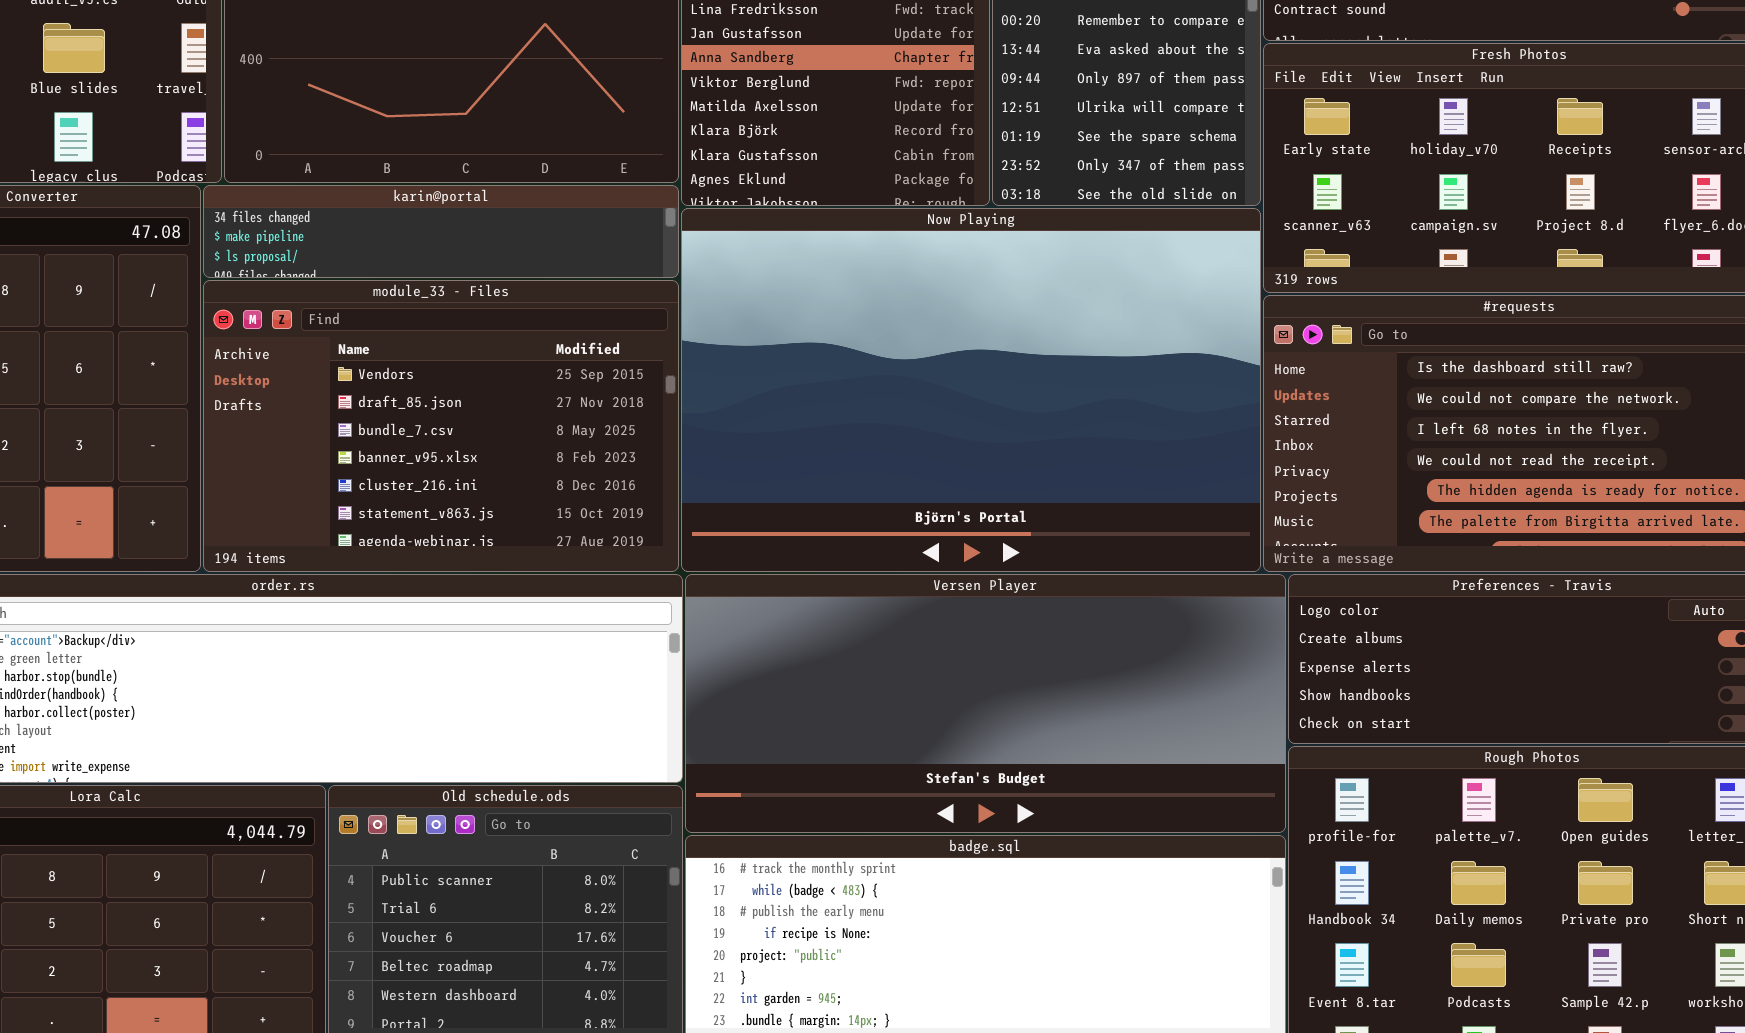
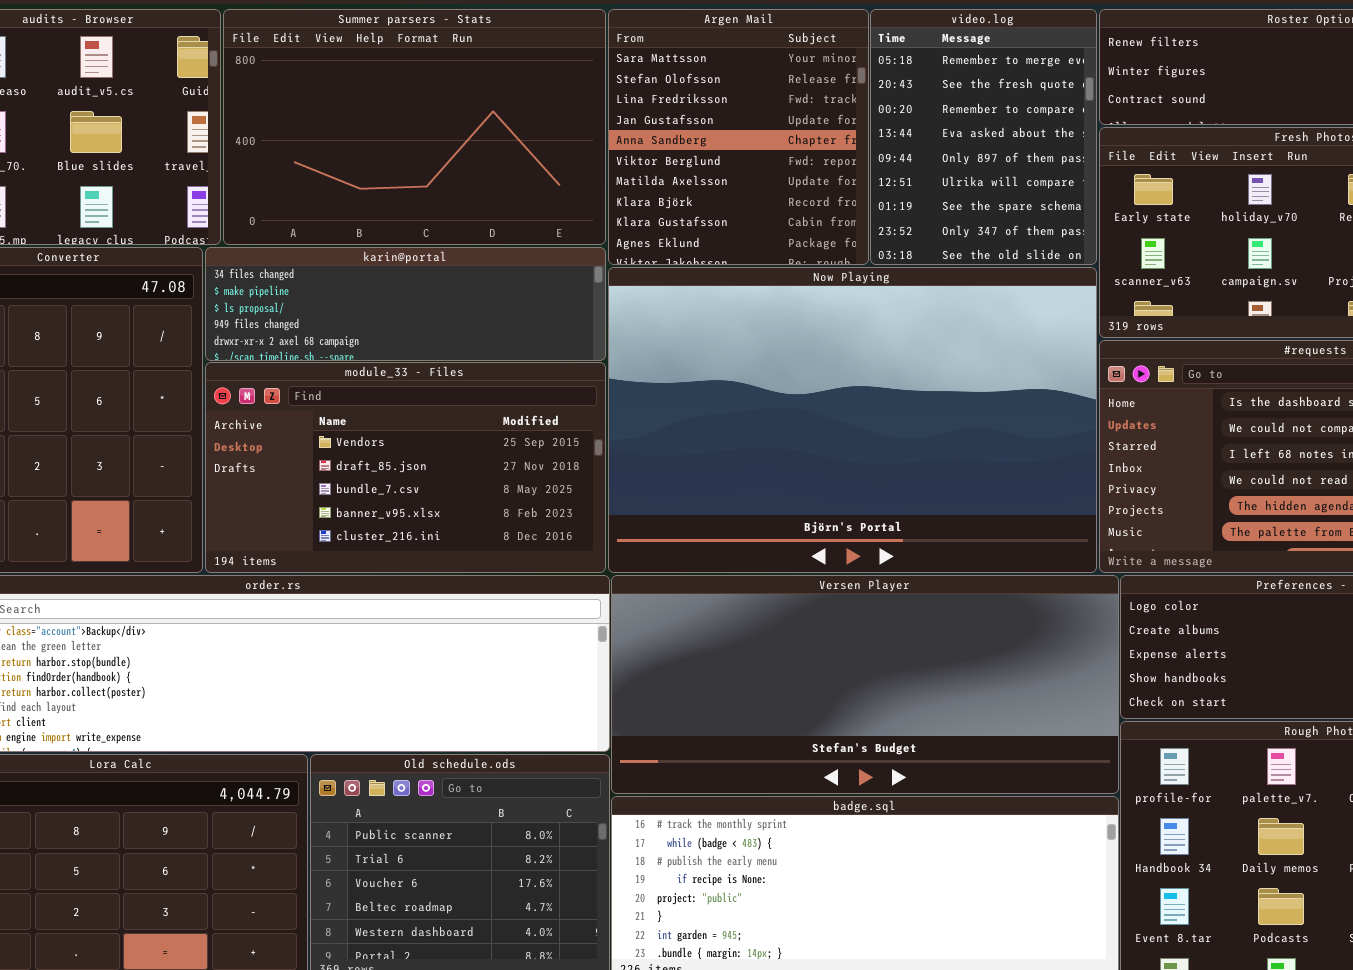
karin@portal: [203,185,679,278] -> [205,247,606,361], resized
module_33 - Files: [203,280,679,572] -> [205,362,606,573], resized

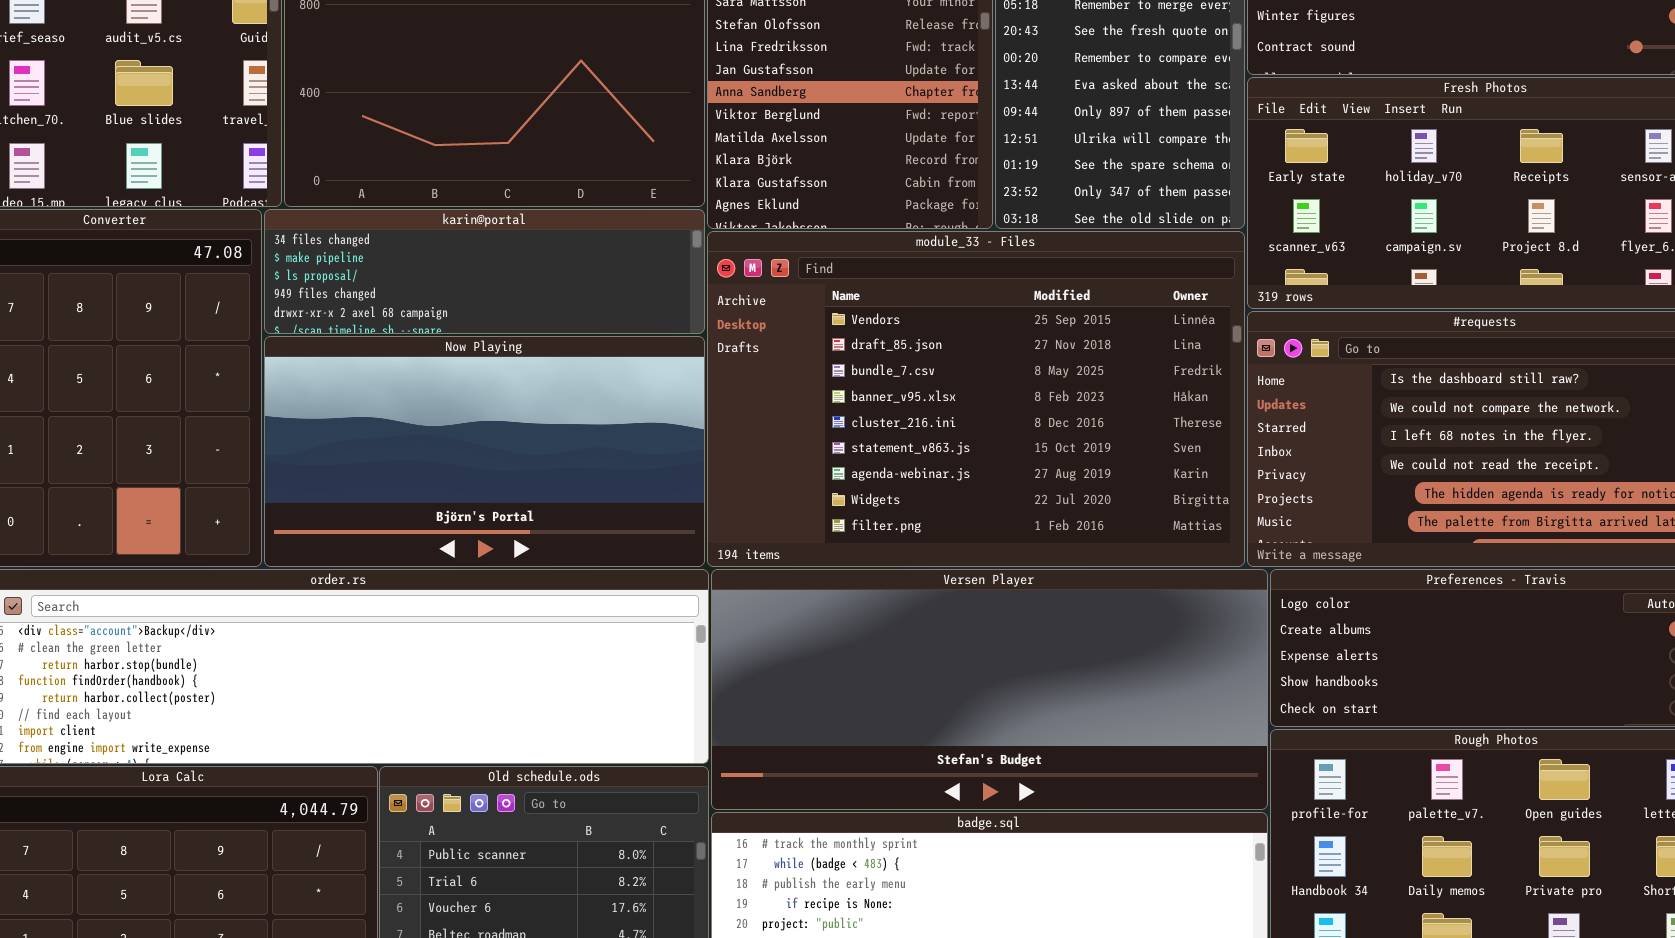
Now Playing: [608,267,1097,573] -> [264,336,705,567], moved, resized
module_33 - Files: [205,362,606,573] -> [707,231,1245,567], moved, resized

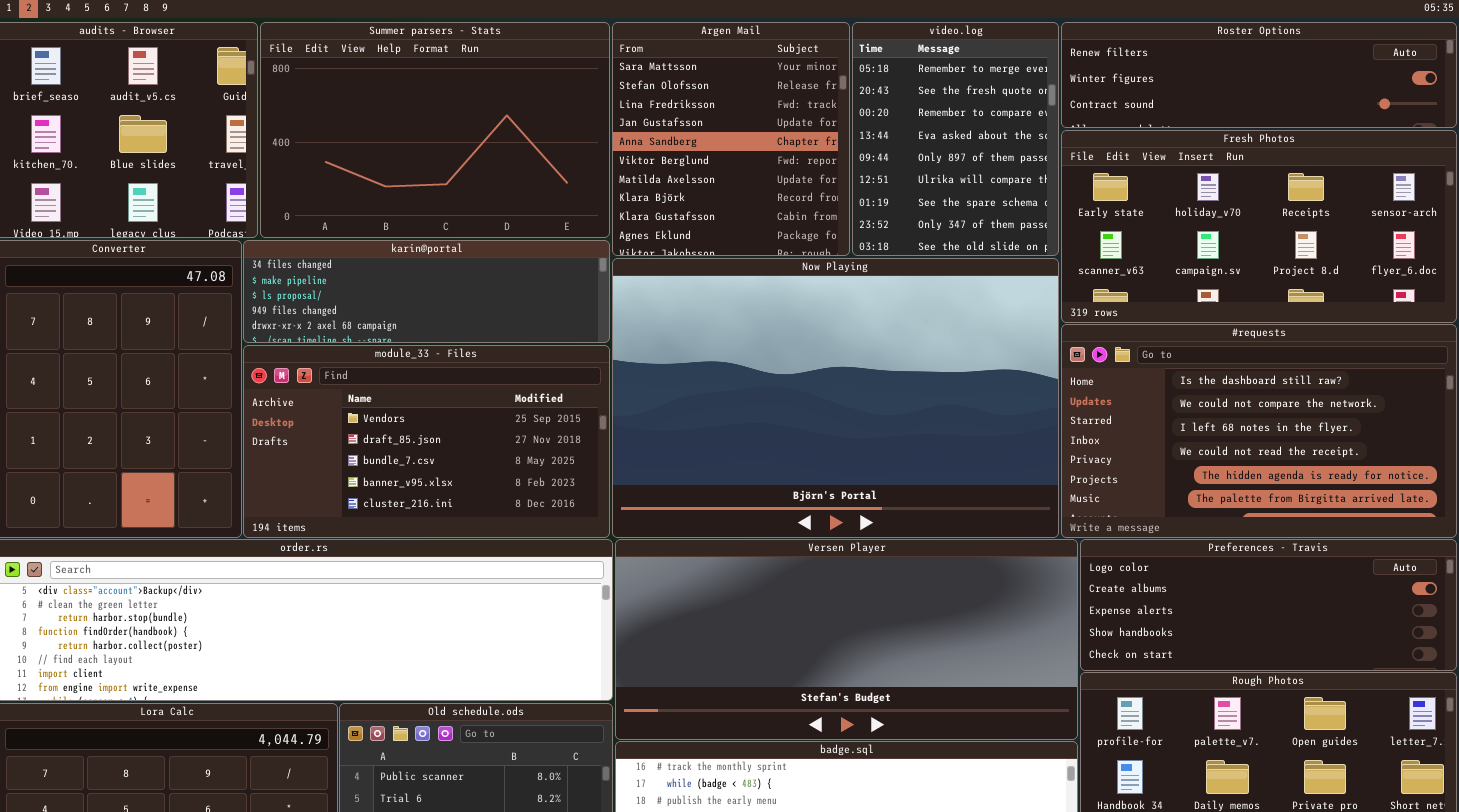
module_33 - Files: [707,231,1245,567] -> [243,345,610,538], moved, resized
Now Playing: [264,336,705,567] -> [612,258,1059,538], moved, resized

